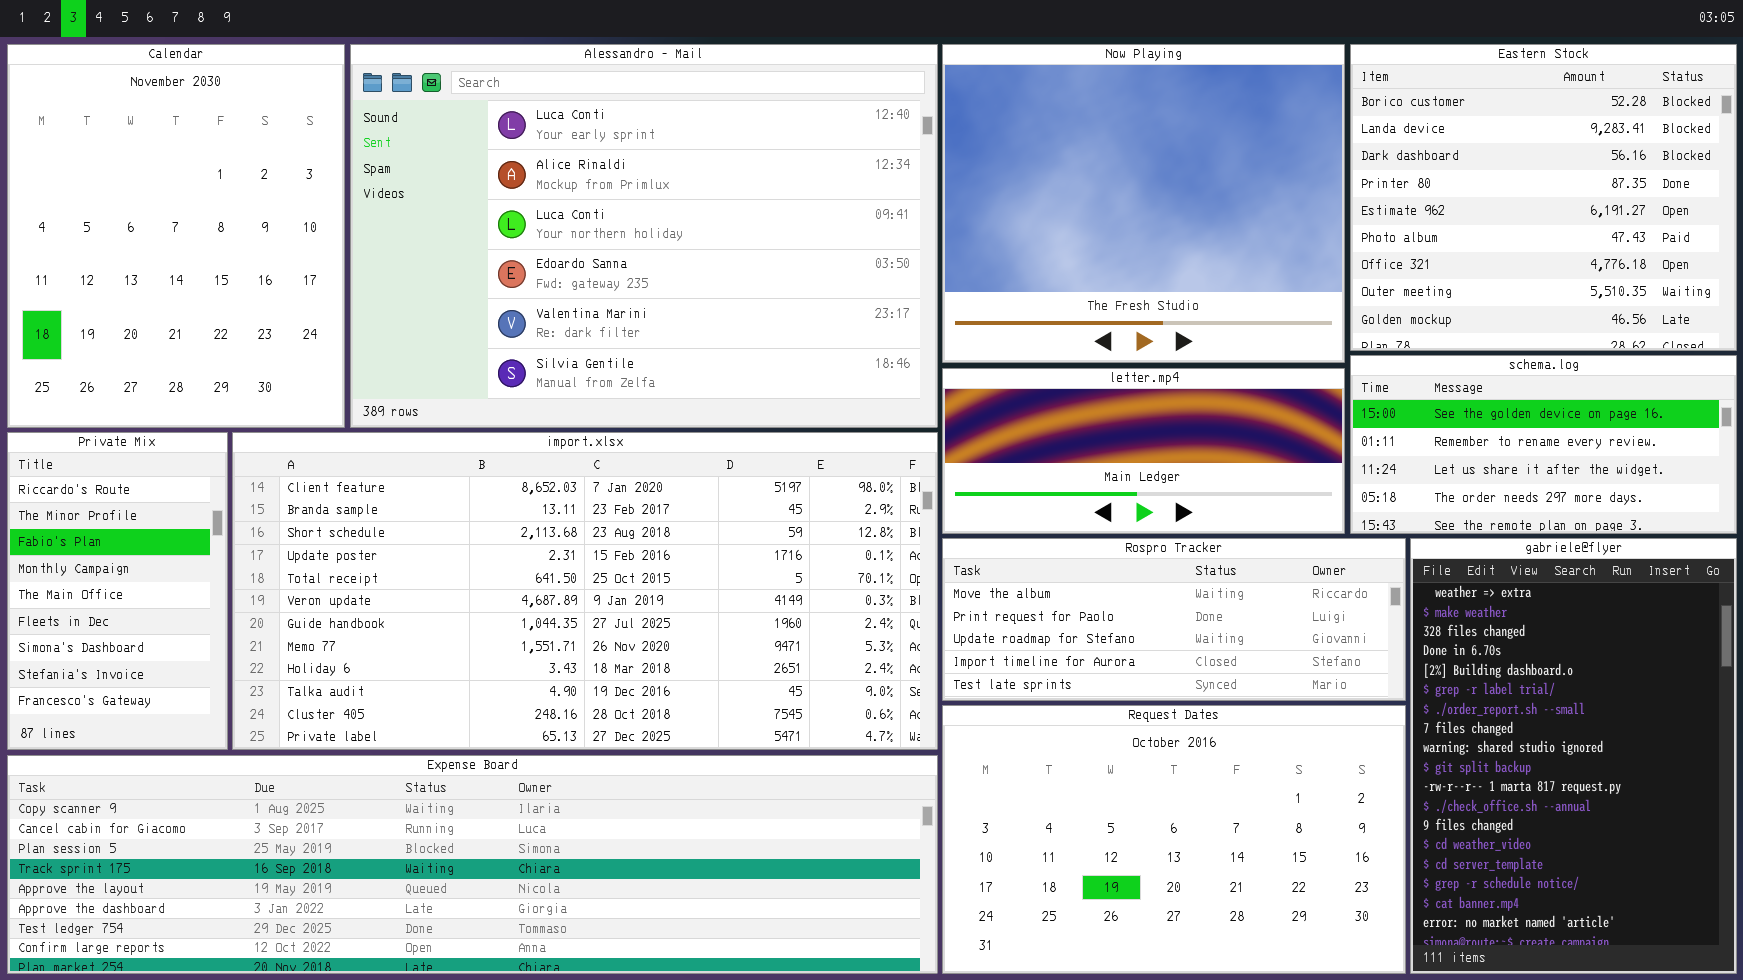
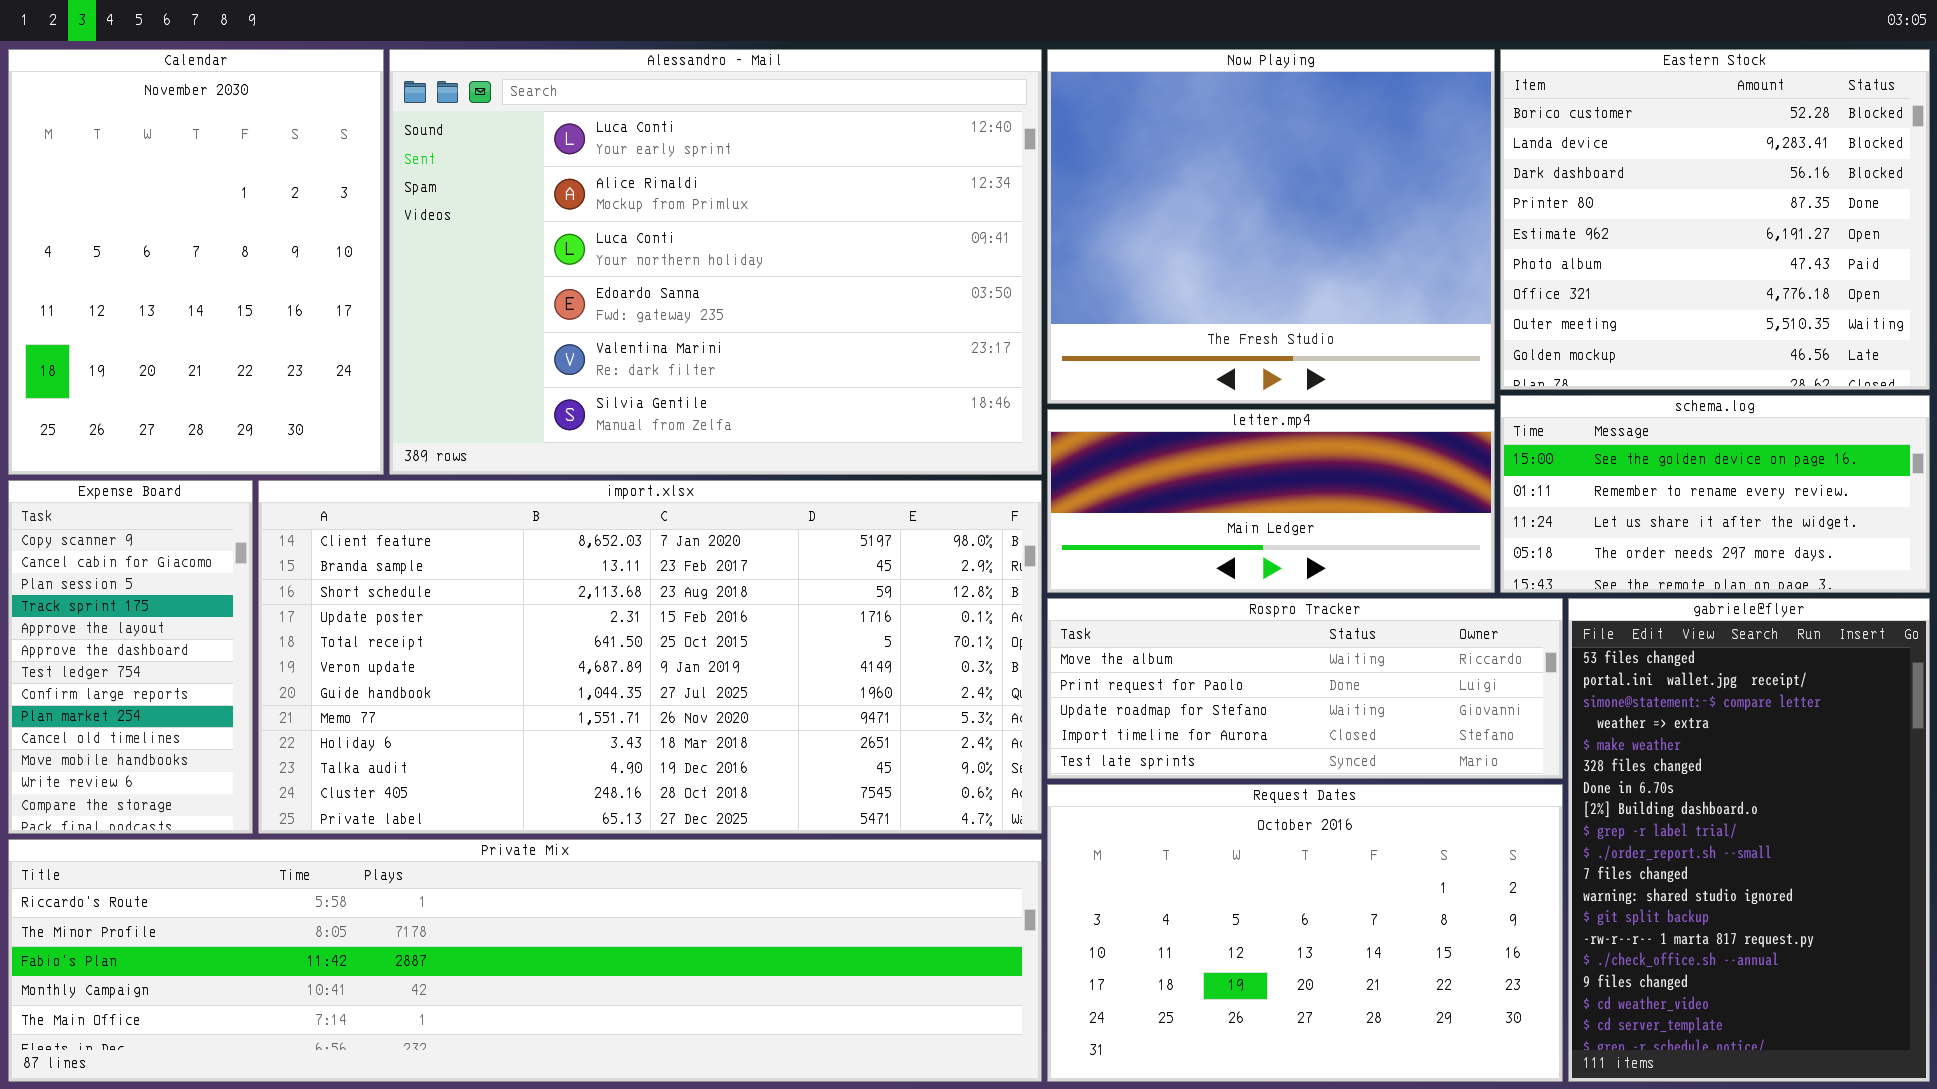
Private Mix: [7,432,228,750] -> [8,839,1042,1082], moved, resized
gabriele@flyer: [1410,538,1737,974] -> [1568,598,1930,1082], scrolled up 3 rows
Expense Board: [7,755,938,974] -> [8,480,253,834], moved, resized

